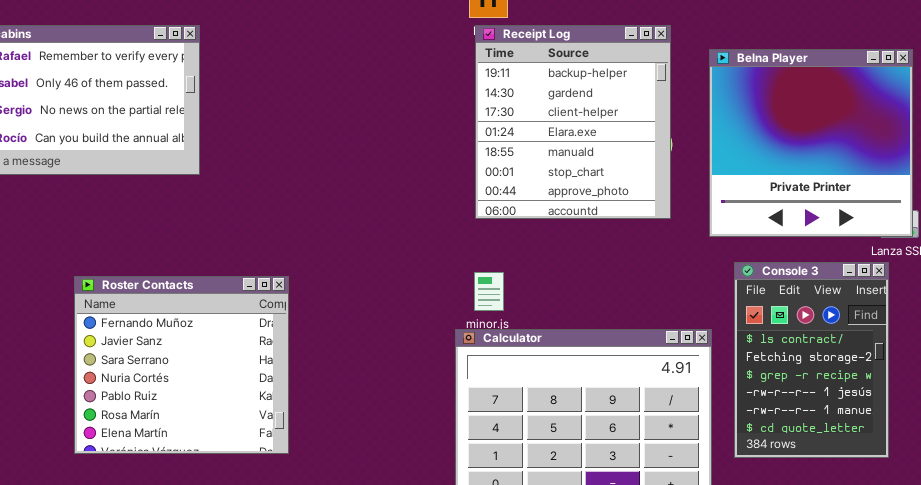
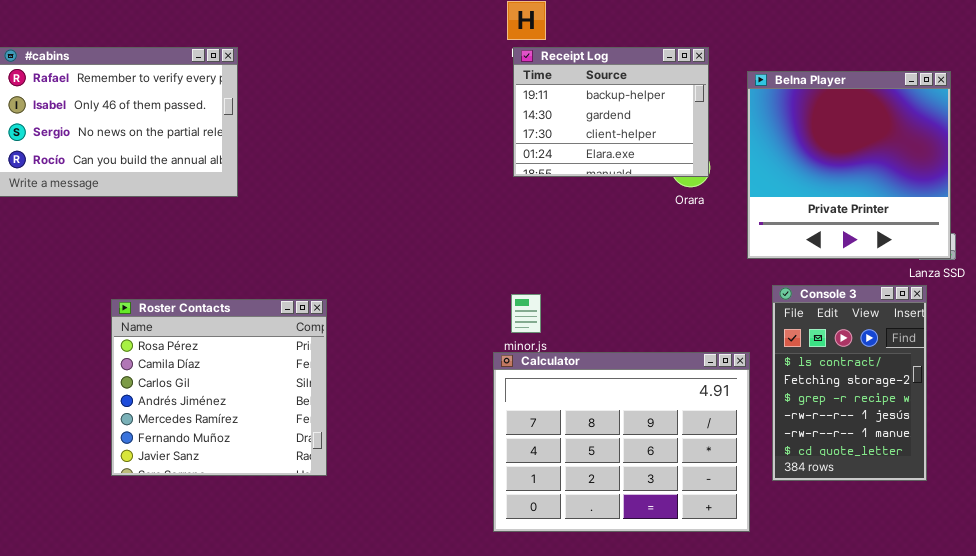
Receipt Log: [475,25,671,219] -> [513,47,709,177], resized
Roster Contacts: [74,276,289,454] -> [111,299,327,476], scrolled up 5 rows

